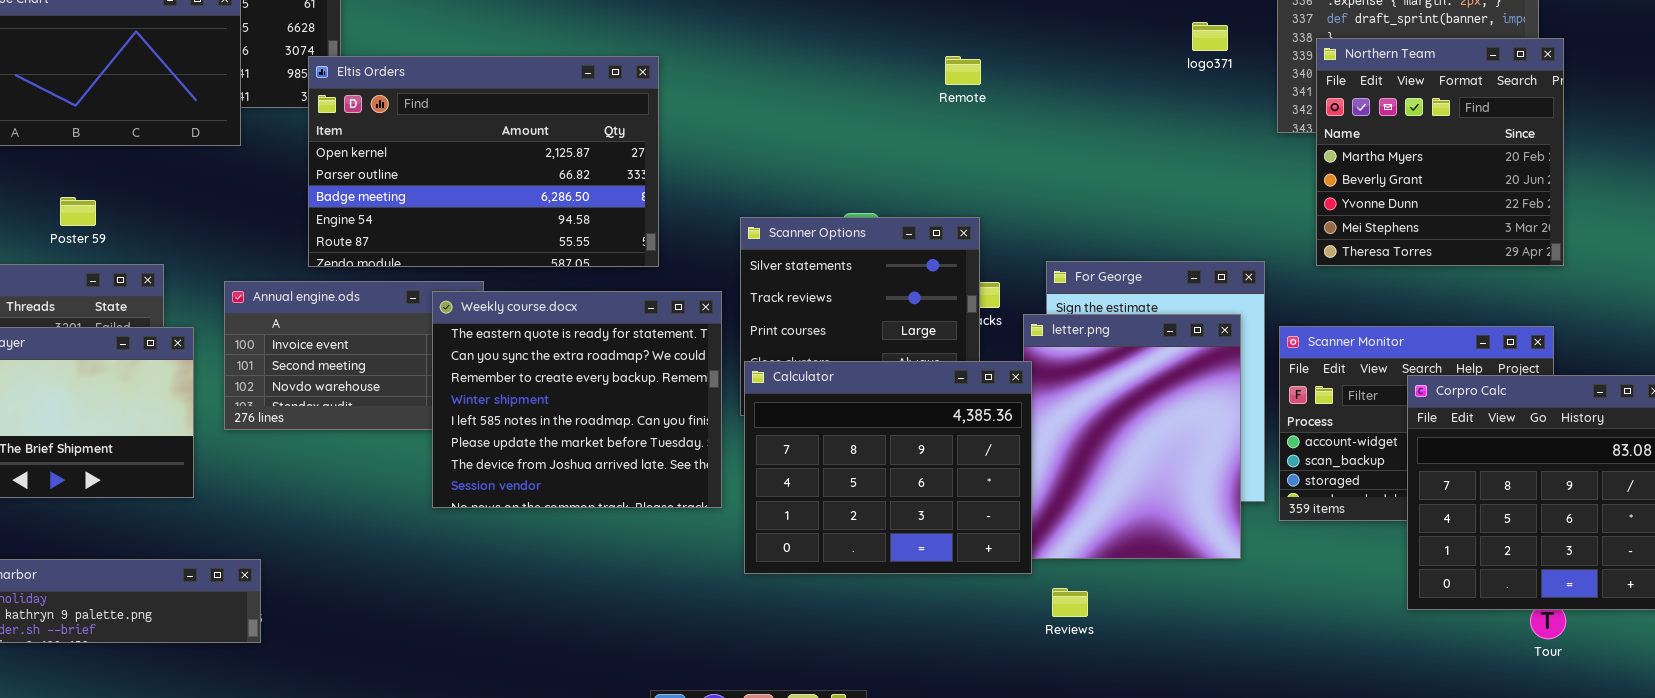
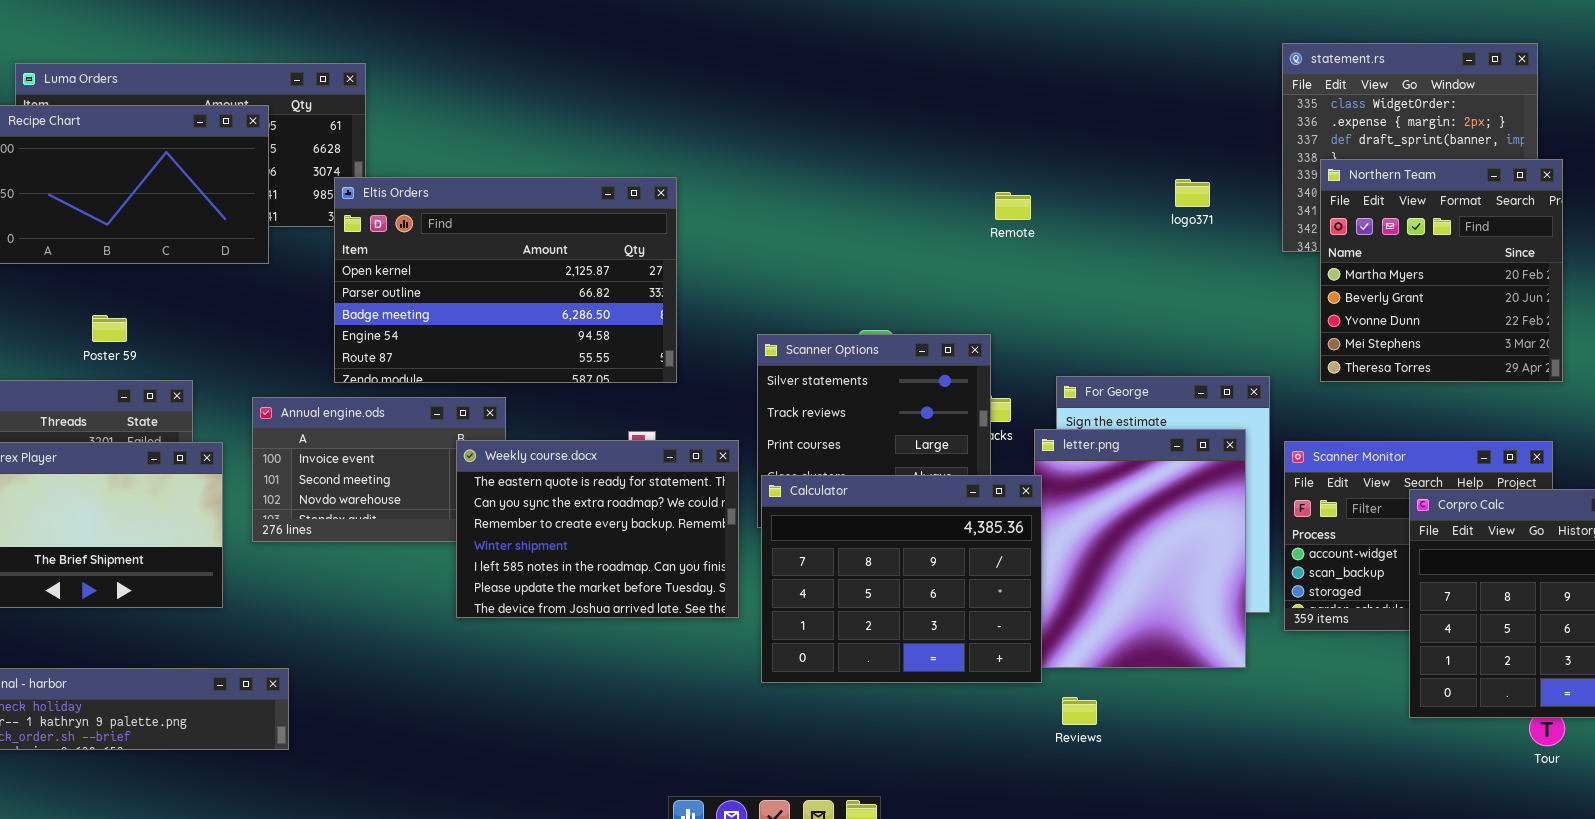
logo371: [1192,22,1228,51] -> [1175,179,1210,207], moved
Remote: [945,56,981,85] -> [995,192,1031,220], moved
Weekly course.docx: [432,291,722,508] -> [456,440,739,618], resized

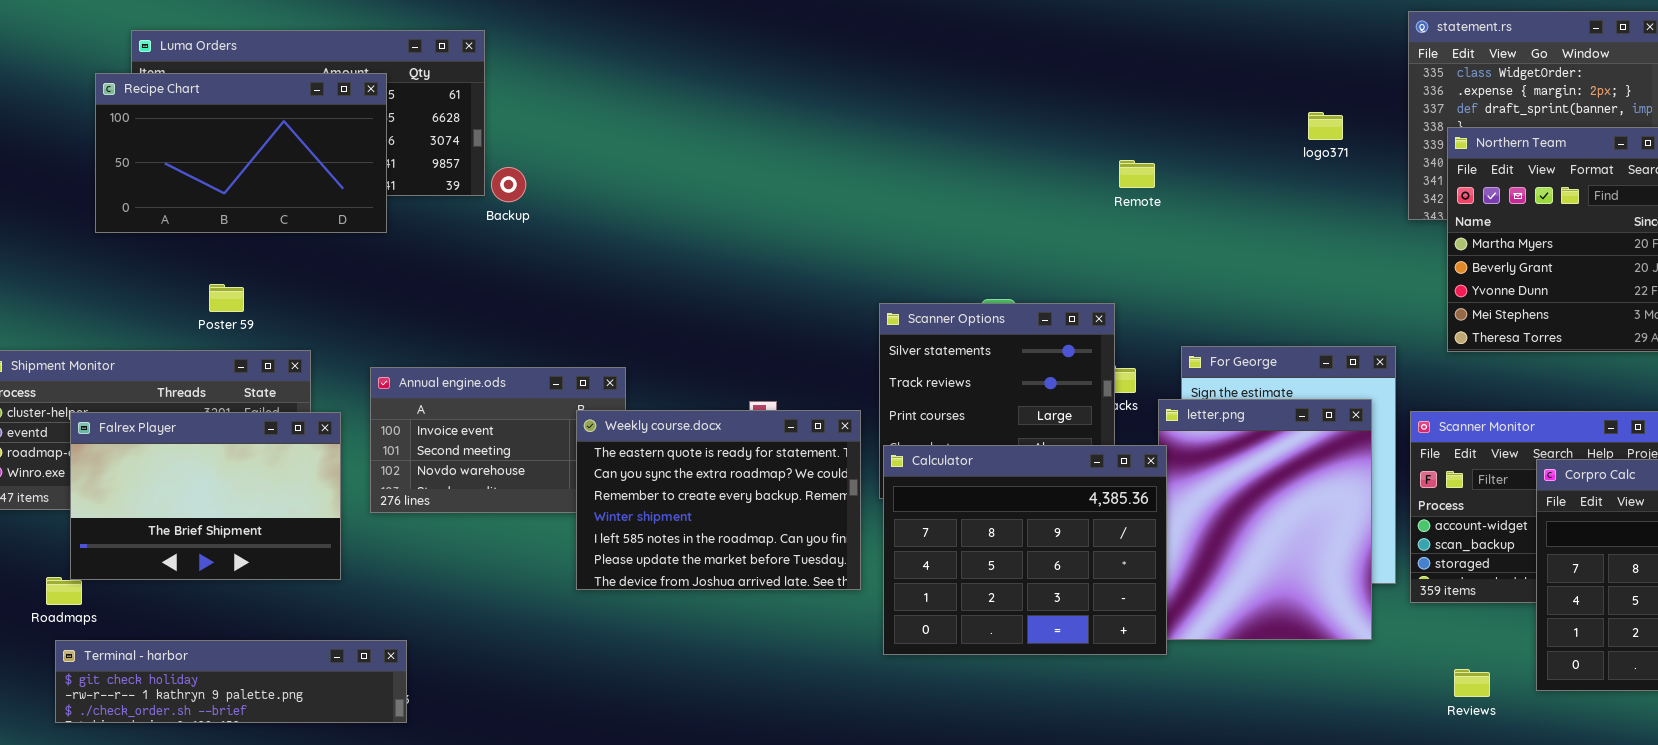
Eltis Orders: [334,177,677,383] -> none, closed
logo371: [1175,179,1210,207] -> [1308,112,1343,140], moved
Reviews: [1062,697,1097,725] -> [1454,669,1490,697], moved

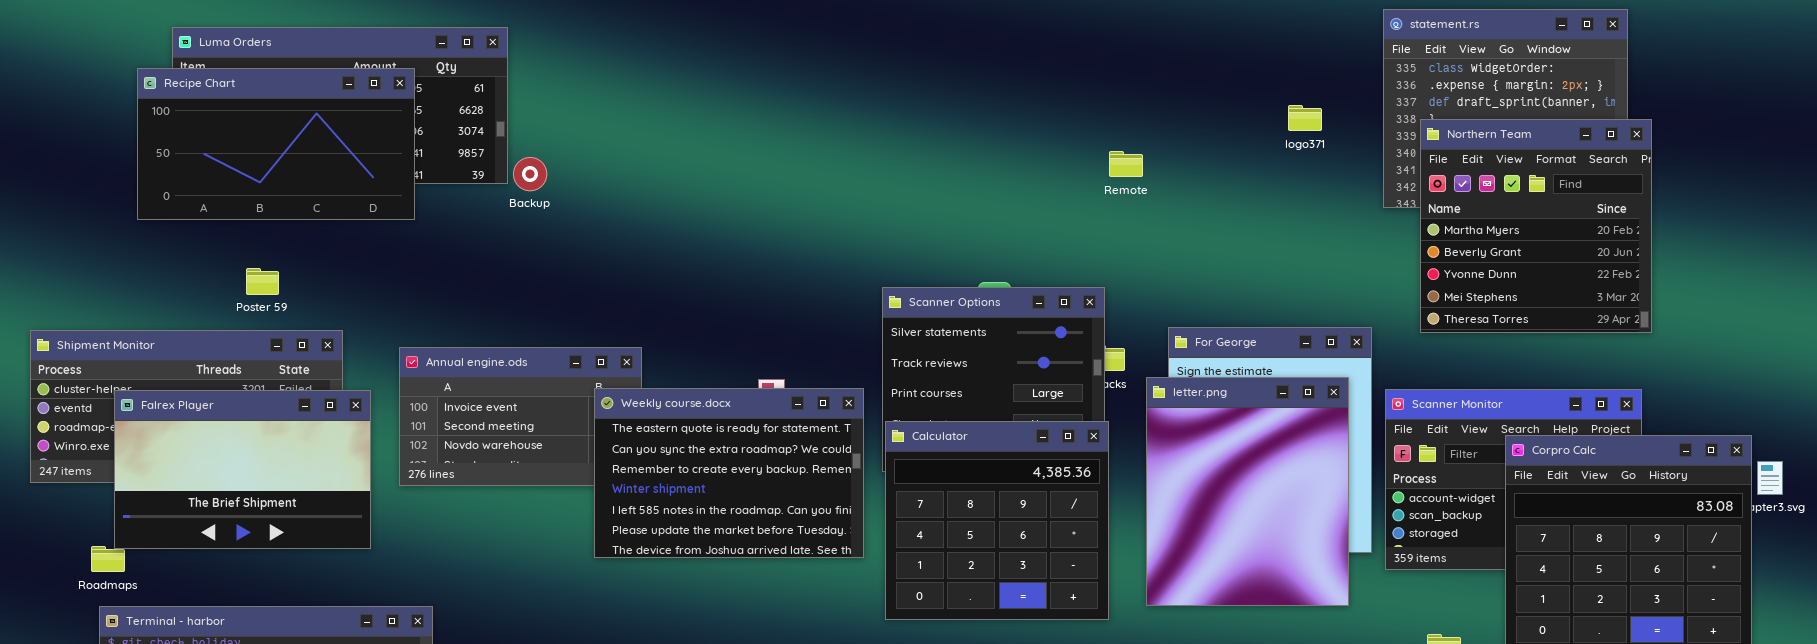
Calculator: [883,445,1167,655] -> [885,421,1109,620], resized

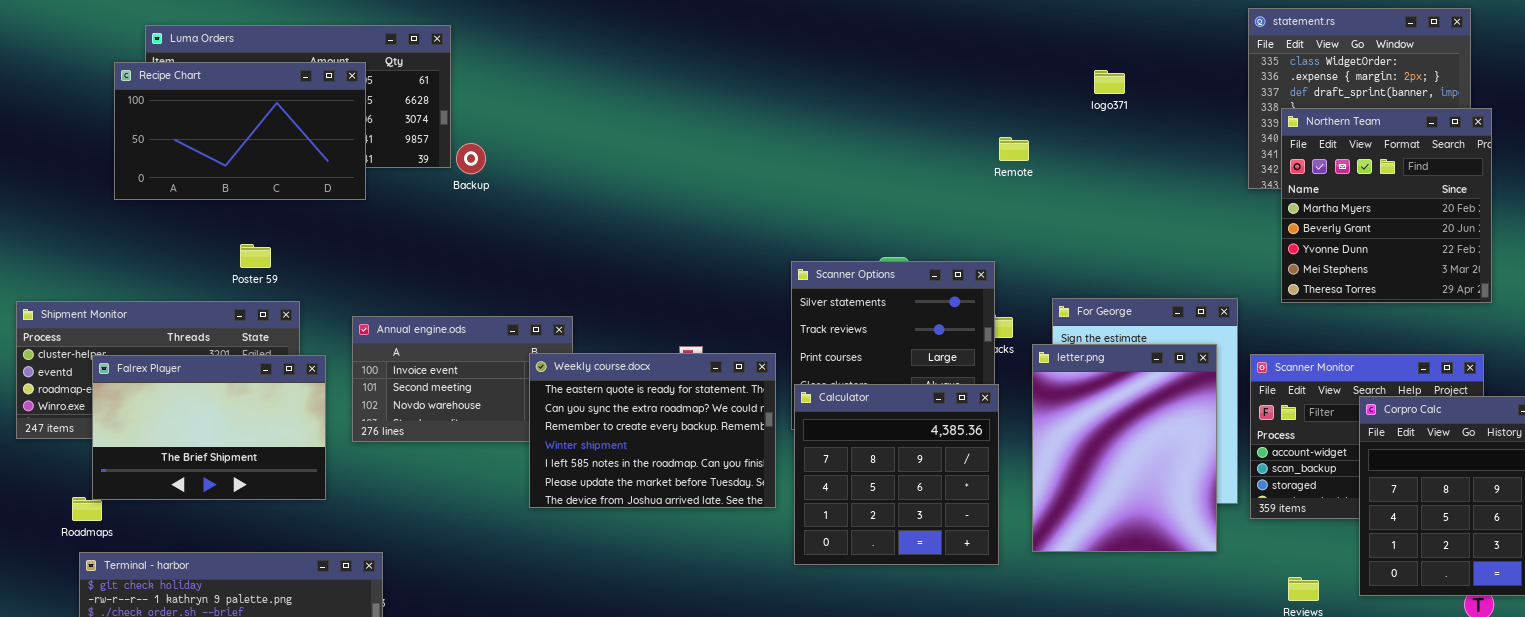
logo371: [1288,105,1322,131] -> [1094,70,1125,94], moved
Poster 59: [246,268,279,295] -> [240,244,271,268], moved

